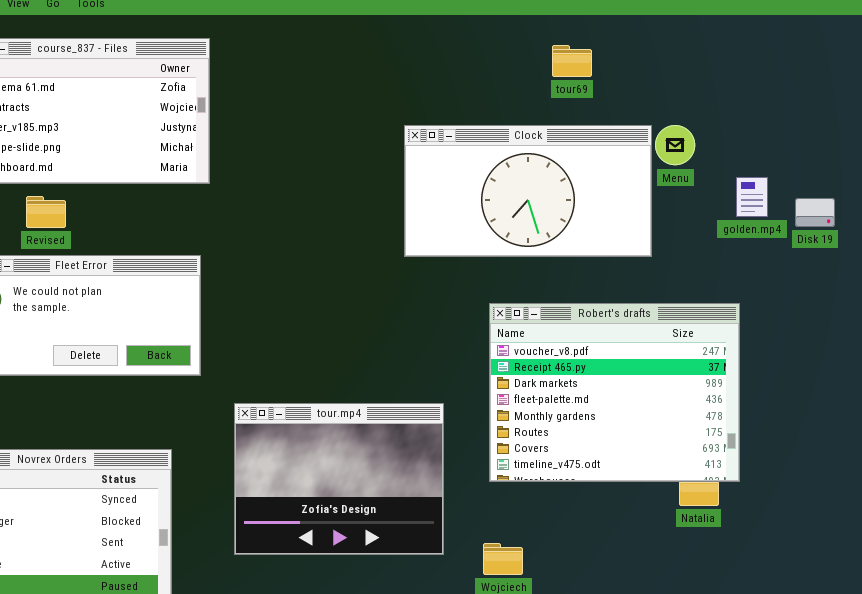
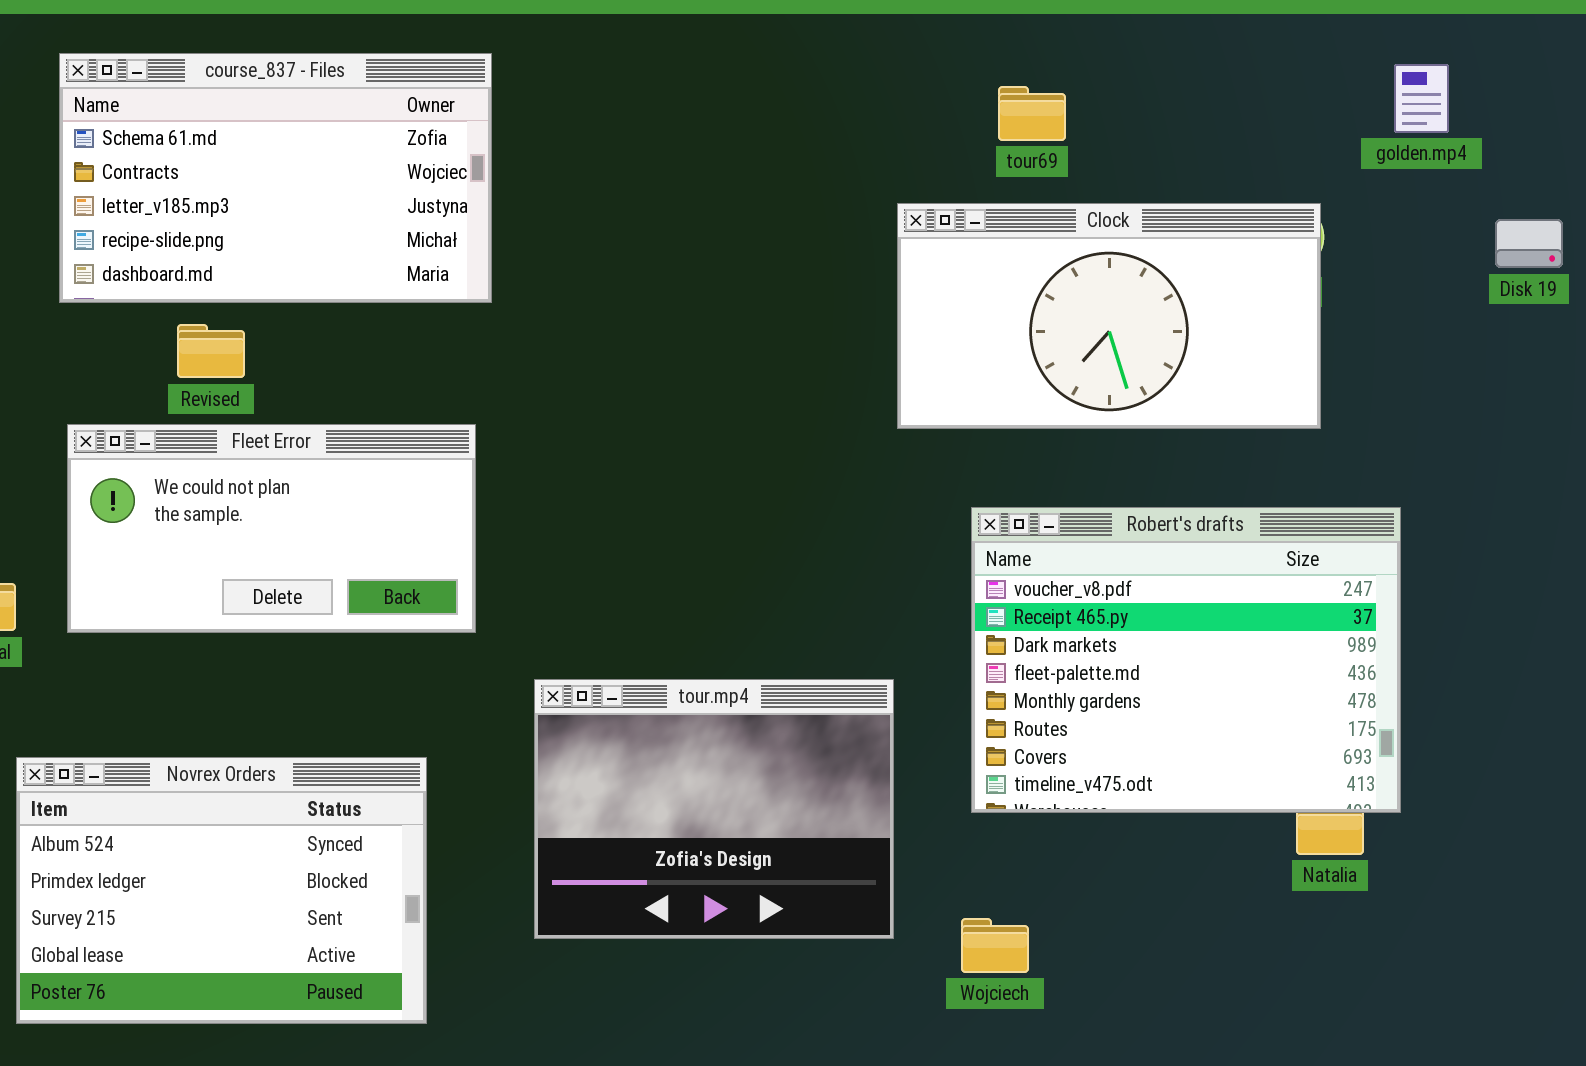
tour69: [552,45,592,77] -> [998,86,1066,141], moved
Clock: [404,125,652,257] -> [897,203,1321,429], moved
golden.mp4: [736,177,768,217] -> [1394,64,1449,133], moved
Disk 19: [795,198,835,227] -> [1495,219,1563,268], moved

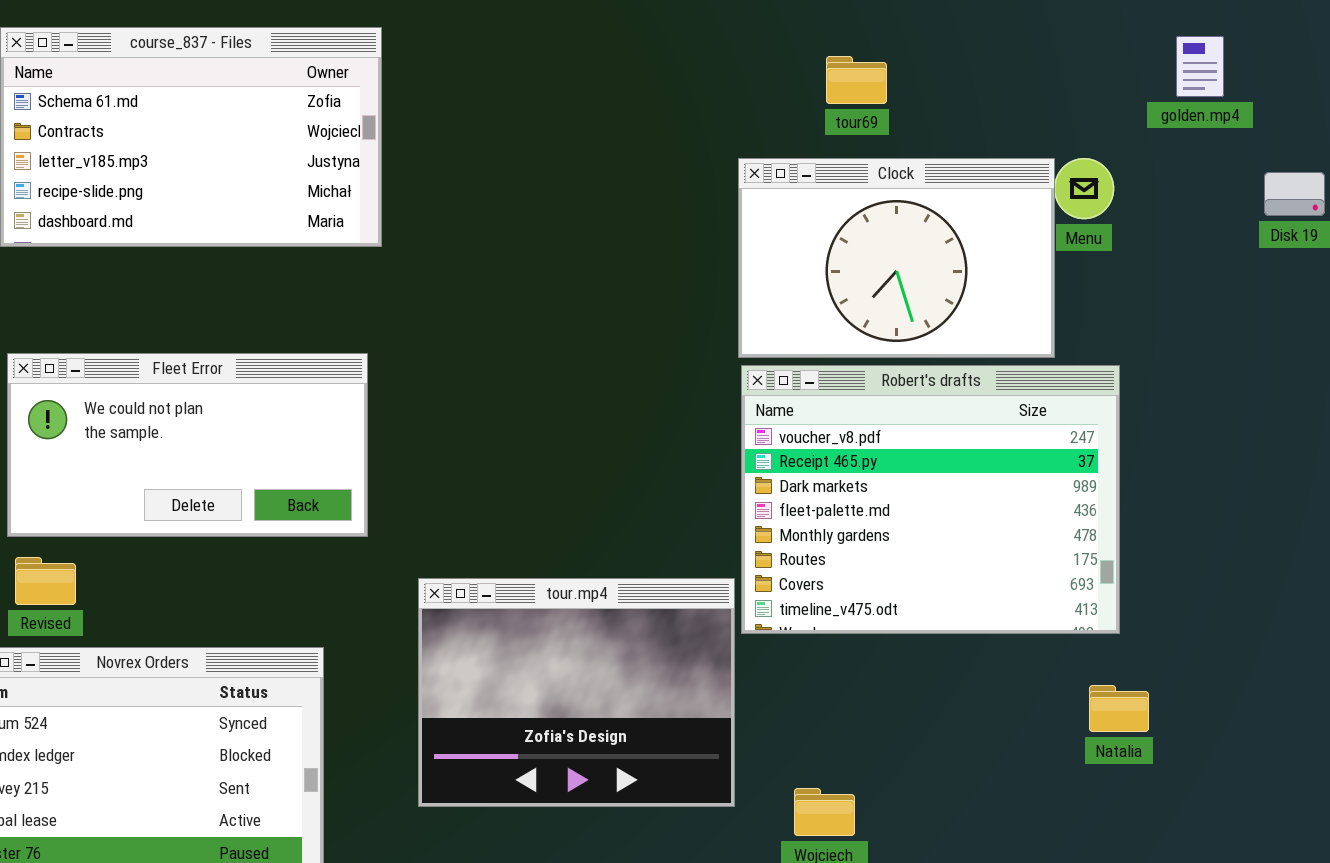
Clock: [897,203,1321,429] -> [738,158,1055,358], resized
Revised: [177,324,245,378] -> [15,557,76,605], moved
Robert's drafts: [971,507,1401,813] -> [741,365,1120,634], moved

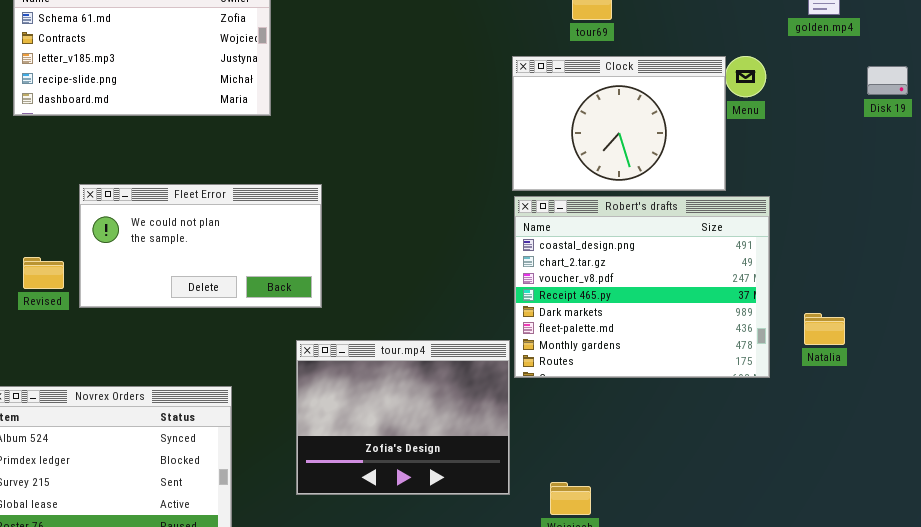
Fleet Error: [7,353,368,537] -> [79,184,322,308], moved
Robert's drafts: [741,365,1120,634] -> [514,196,770,378], scrolled up 2 rows
Revised: [15,557,76,605] -> [23,257,64,289], moved
Natalia: [1089,685,1149,732] -> [804,313,845,345], moved

